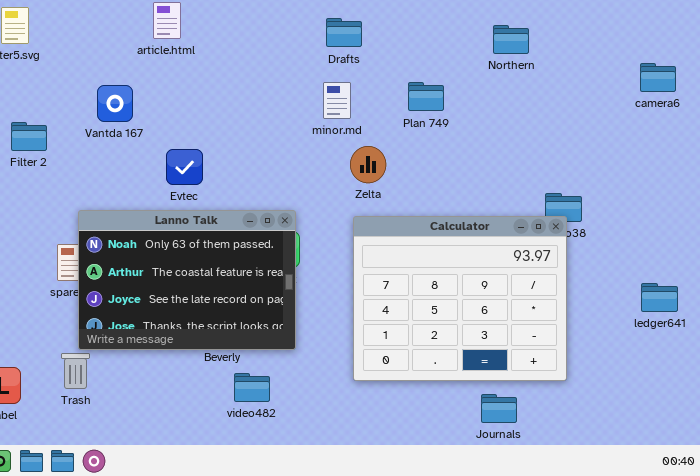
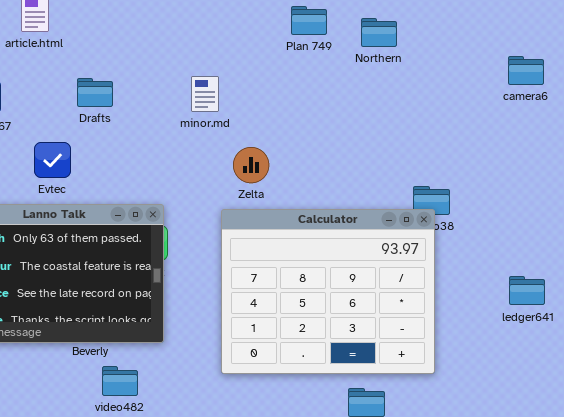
Drafts: [326,18,362,47] -> [77,78,113,107], moved
Plan 749: [408,82,444,111] -> [291,6,327,35], moved
Zelta: [350,146,386,183] -> [233,147,269,183], moved

